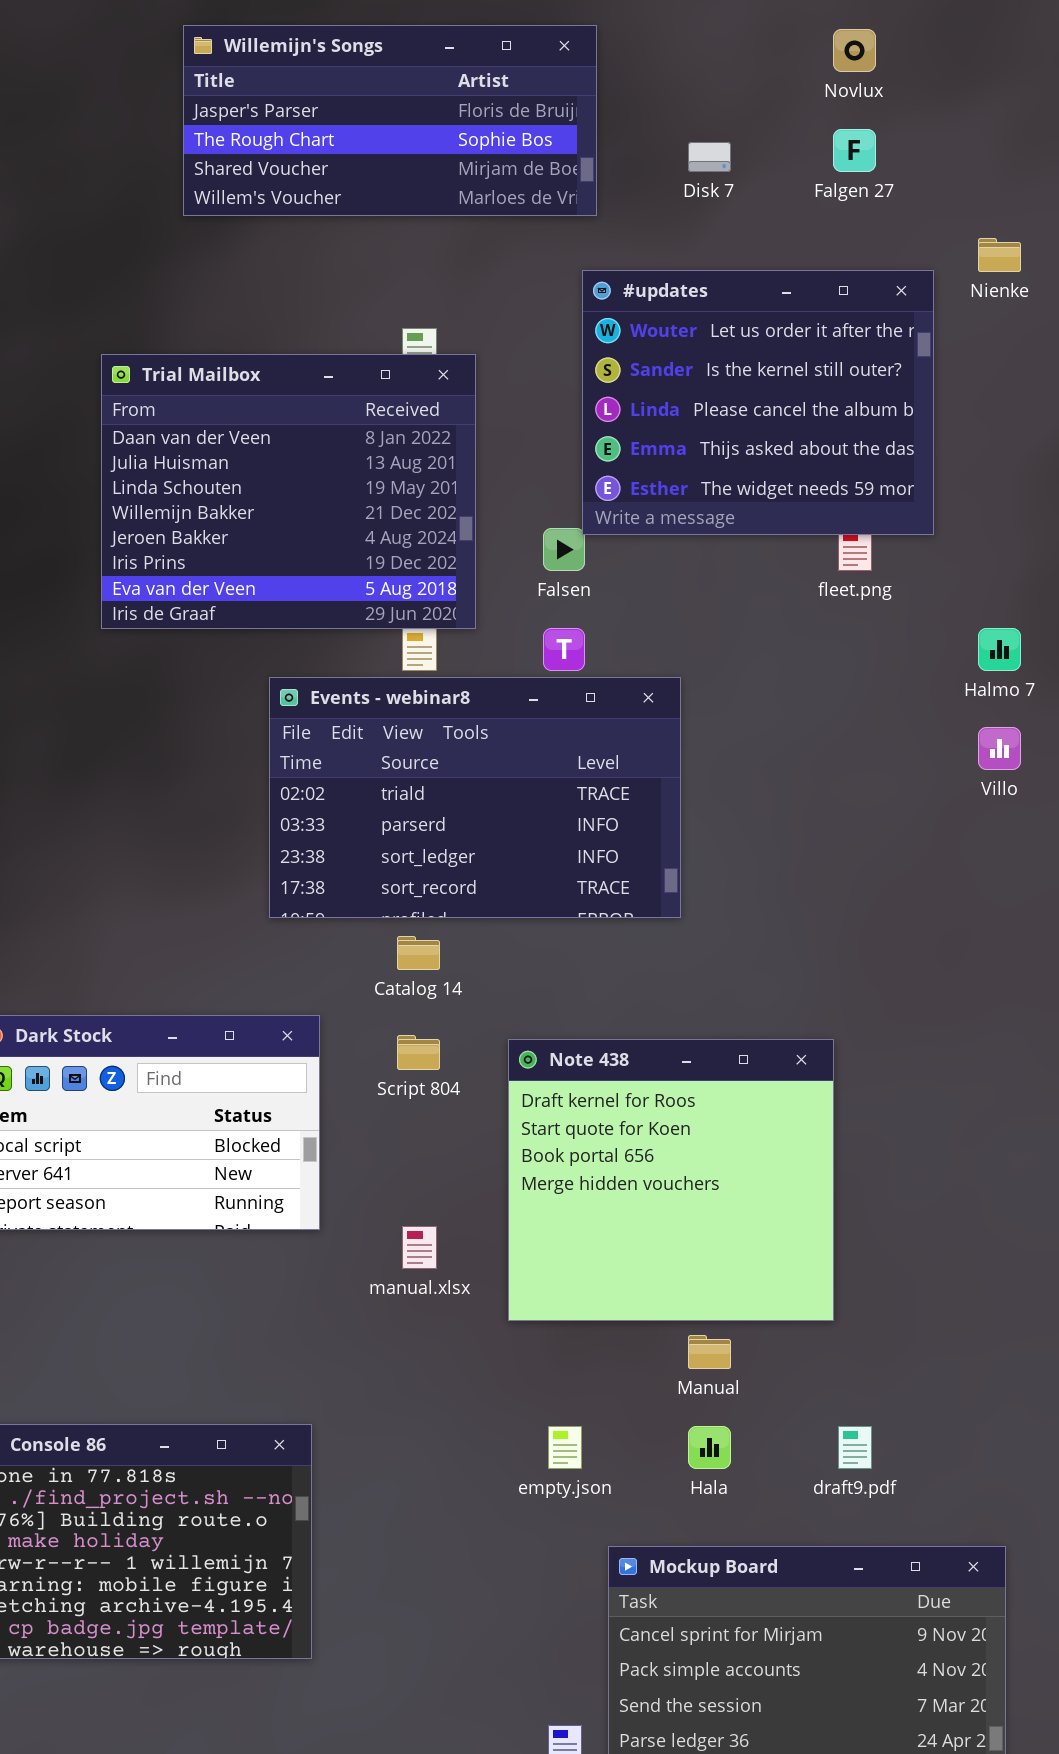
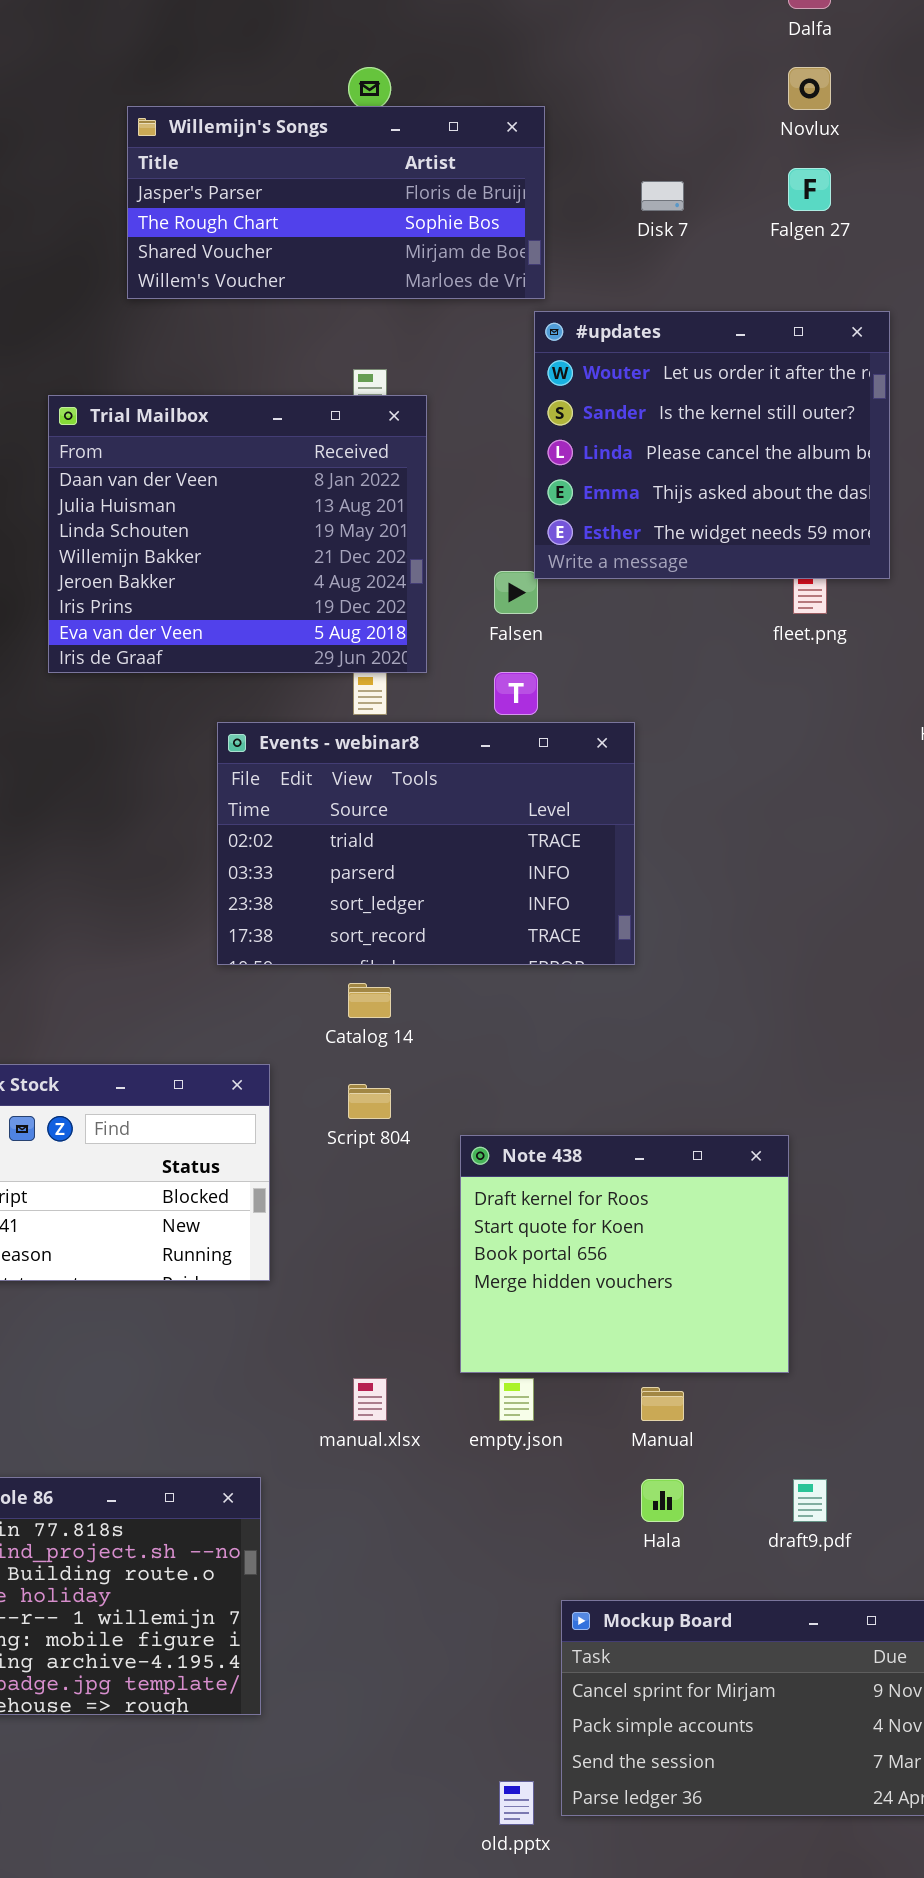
Willemijn's Songs: [183,25,597,216] -> [127,106,545,299], moved
Note 438: [508,1039,834,1321] -> [460,1135,789,1373], resized
manual.xlsx: [402,1226,437,1269] -> [353,1378,387,1421], moved
empty.json: [548,1426,582,1469] -> [499,1378,534,1421], moved

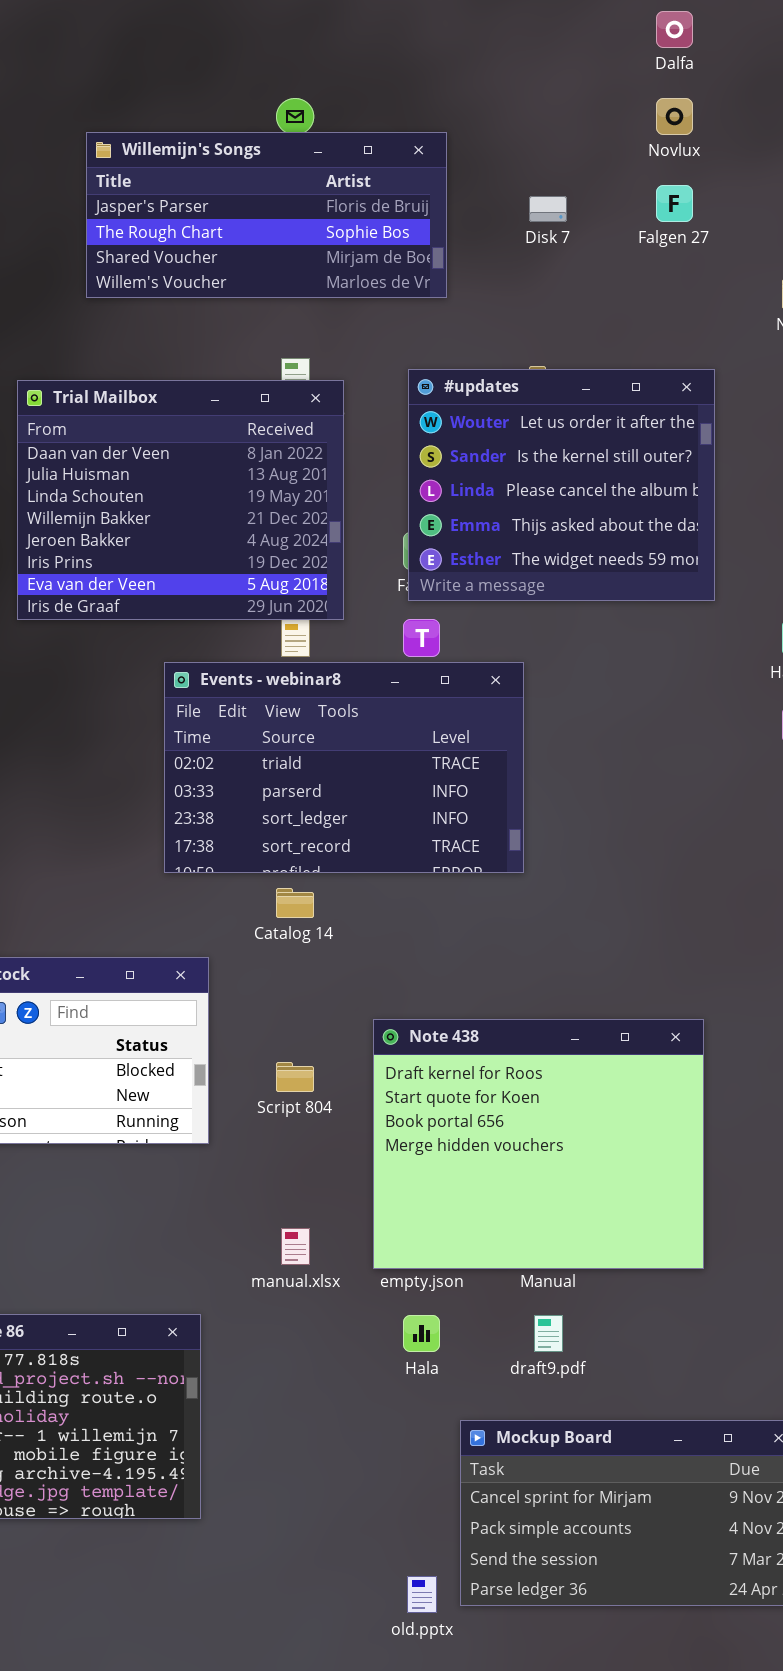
#updates: [534,311,890,579] -> [408,369,715,601], moved
Script 804: [348,1084,391,1119] -> [276,1062,314,1092], moved
Note 438: [460,1135,789,1373] -> [373,1019,704,1269], resized
Hala: [641,1479,684,1522] -> [403,1315,440,1352], moved
draft9.pdf: [793,1479,827,1522] -> [534,1315,563,1352], moved

